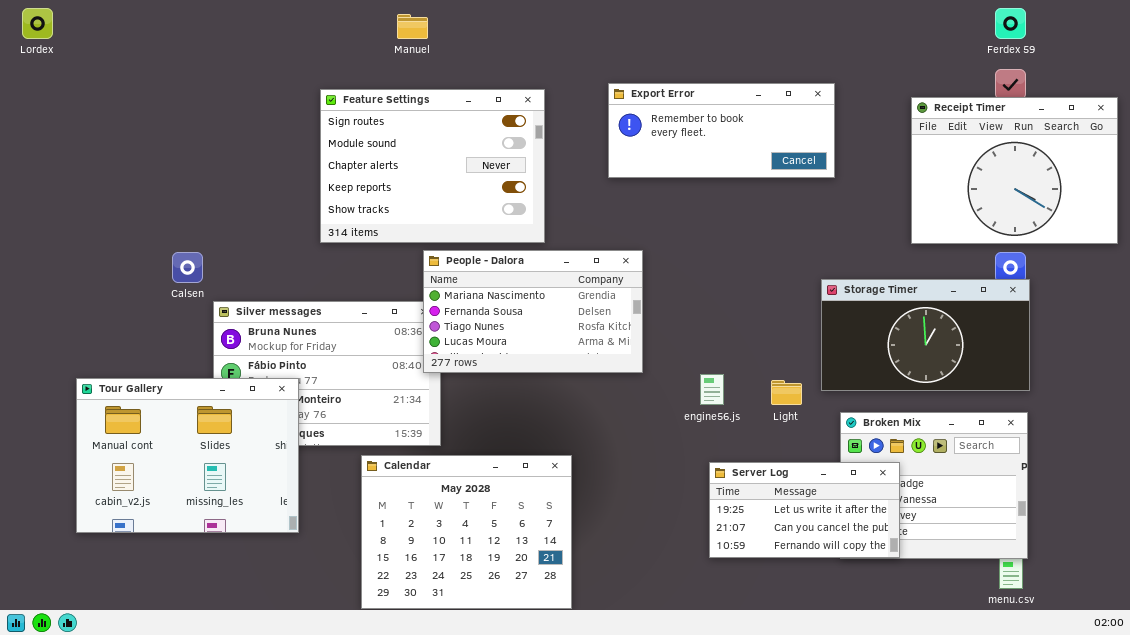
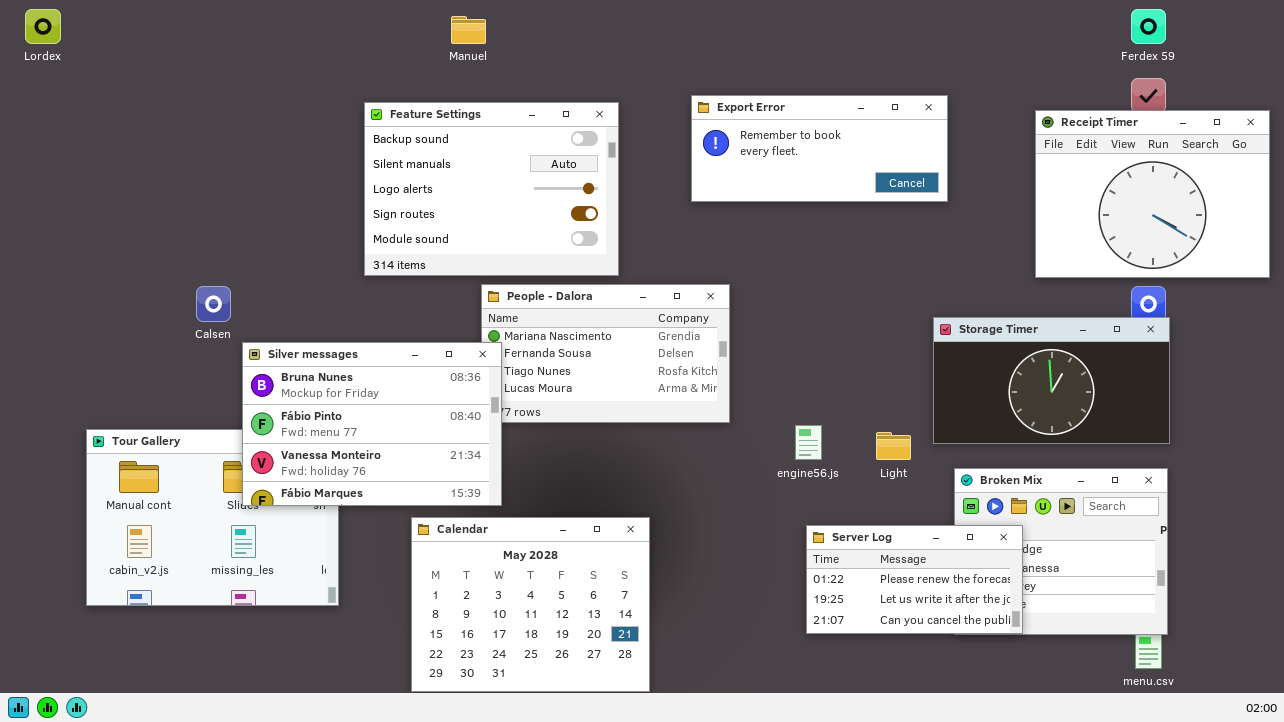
Feature Settings: [320,89,545,243] -> [364,102,619,276], scrolled up 3 rows
Silver messages: [213,301,441,446] -> [242,342,502,506], raised
Server Log: [709,462,900,558] -> [806,525,1023,634], scrolled up 1 row

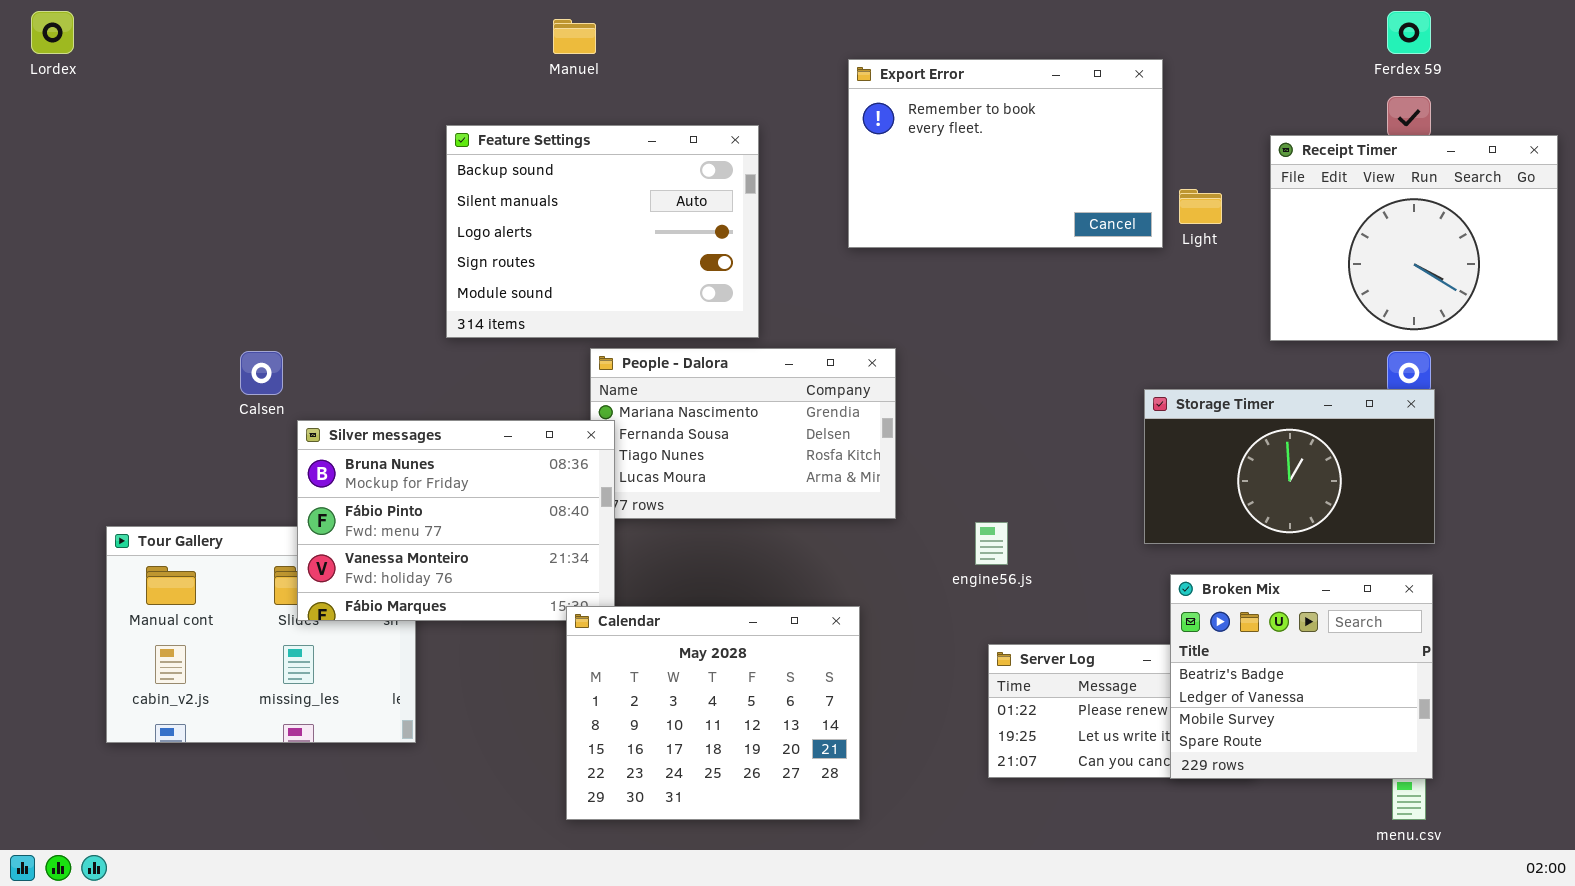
Export Error: [691,95,948,202] -> [848,59,1163,248], resized
Light: [876,432,911,460] -> [1179,189,1222,224], moved
Broken Mix: [954,468,1168,635] -> [1170,574,1433,779], raised
Calendar: [411,517,650,692] -> [566,606,860,820], moved

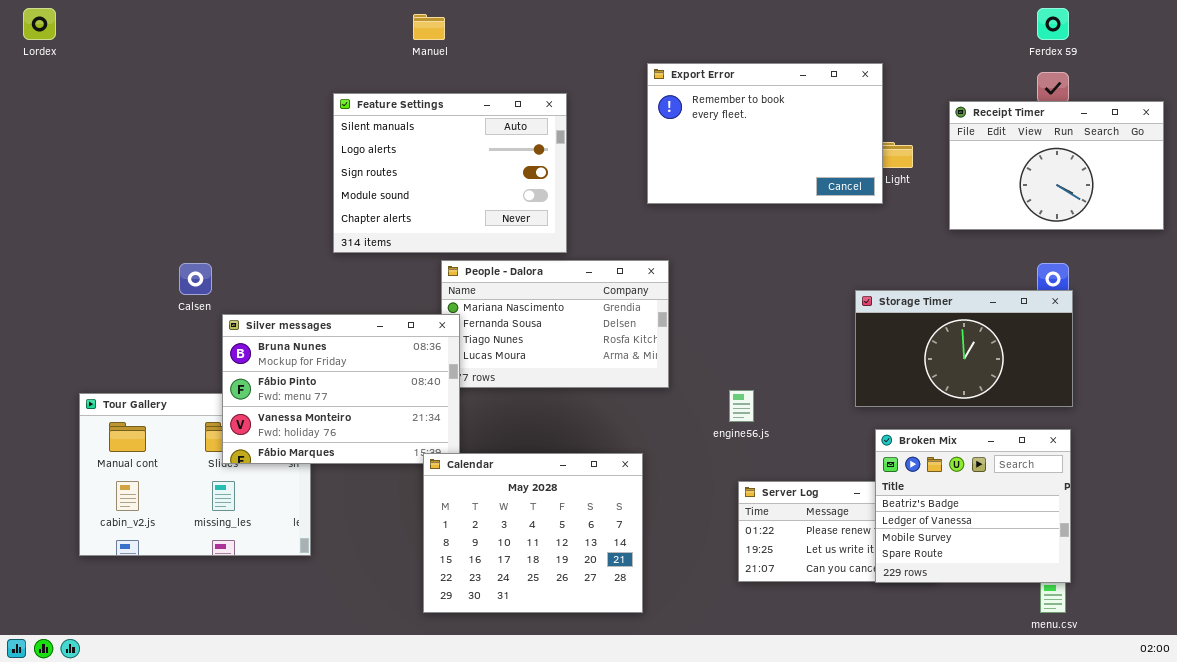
Export Error: [848,59,1163,248] -> [647,63,883,204], moved
Feature Settings: [446,125,759,338] -> [333,93,567,253], scrolled down 1 row
Receipt Timer: [1270,135,1558,341] -> [949,101,1164,230], resized

